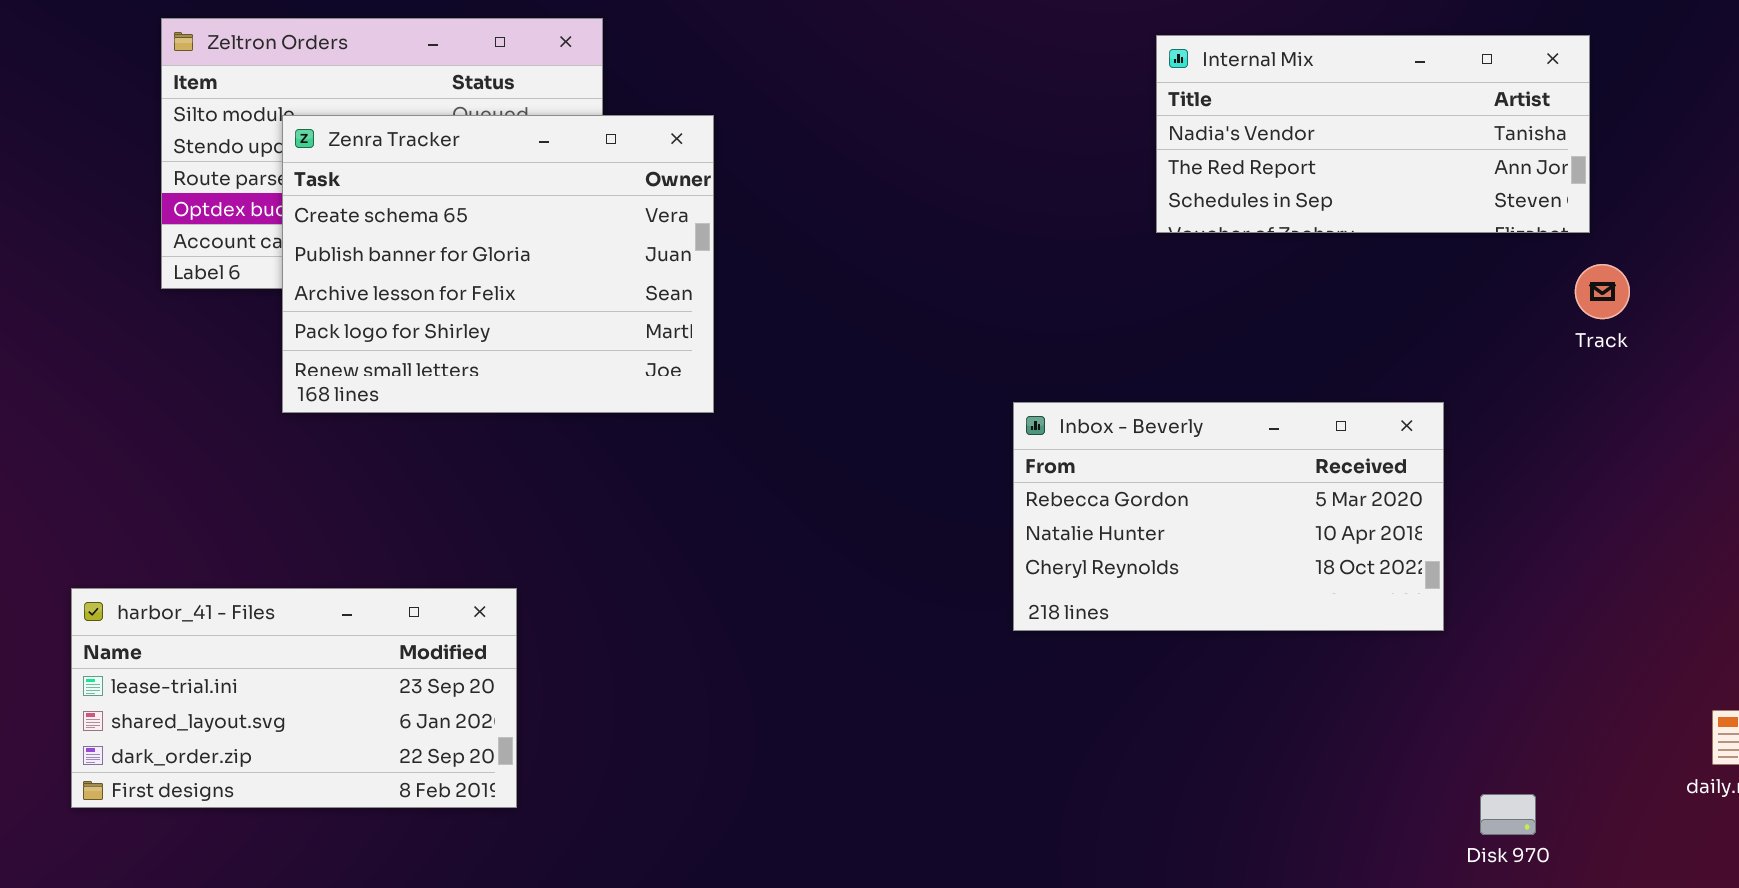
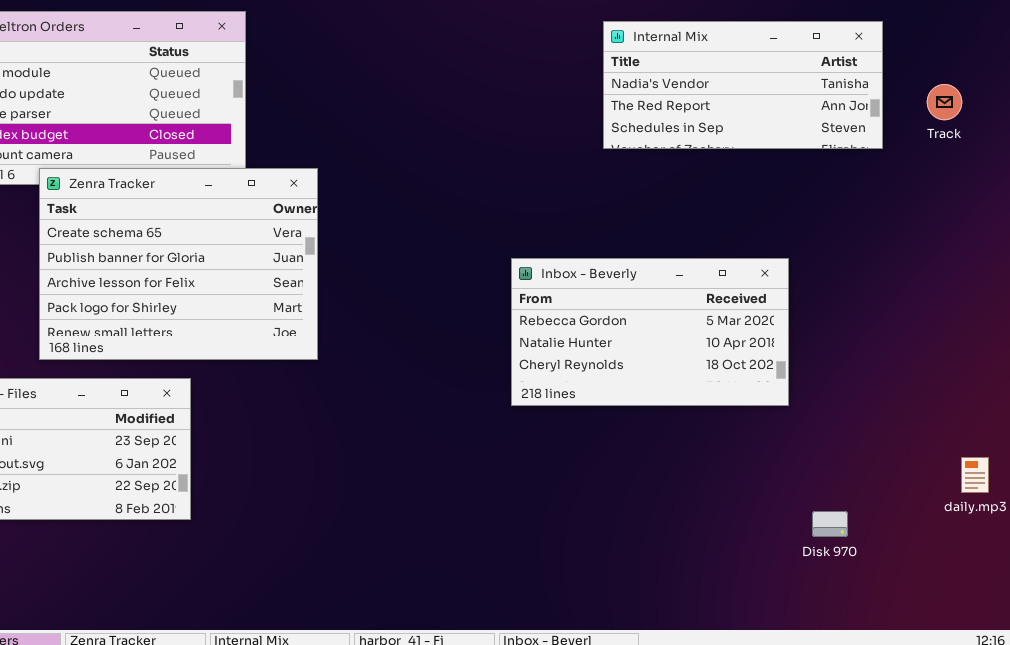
Zenra Tracker: [282,115,714,413] -> [39,168,318,360], moved
Track: [1575,264,1630,319] -> [927,84,962,120], moved

